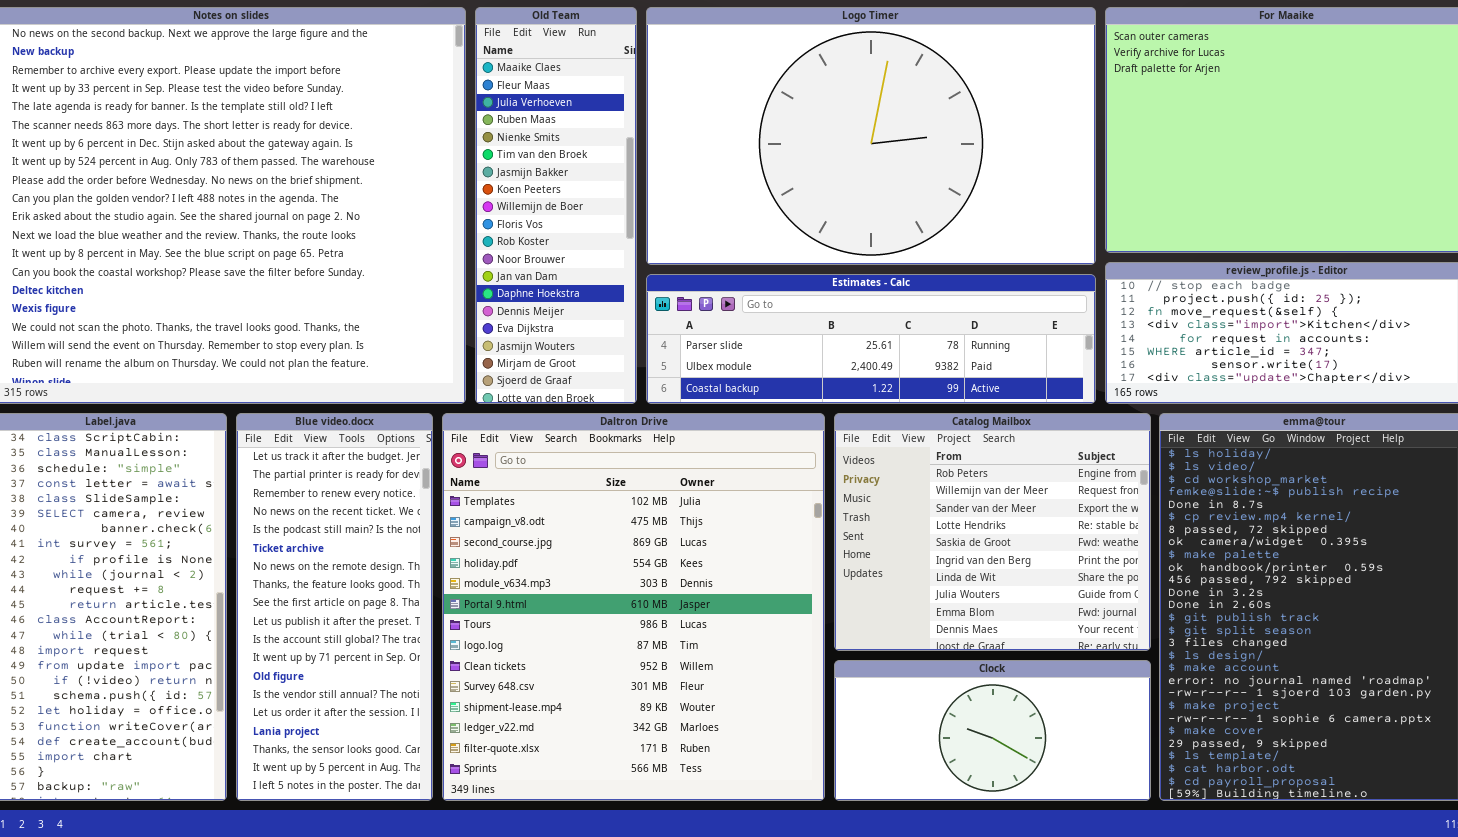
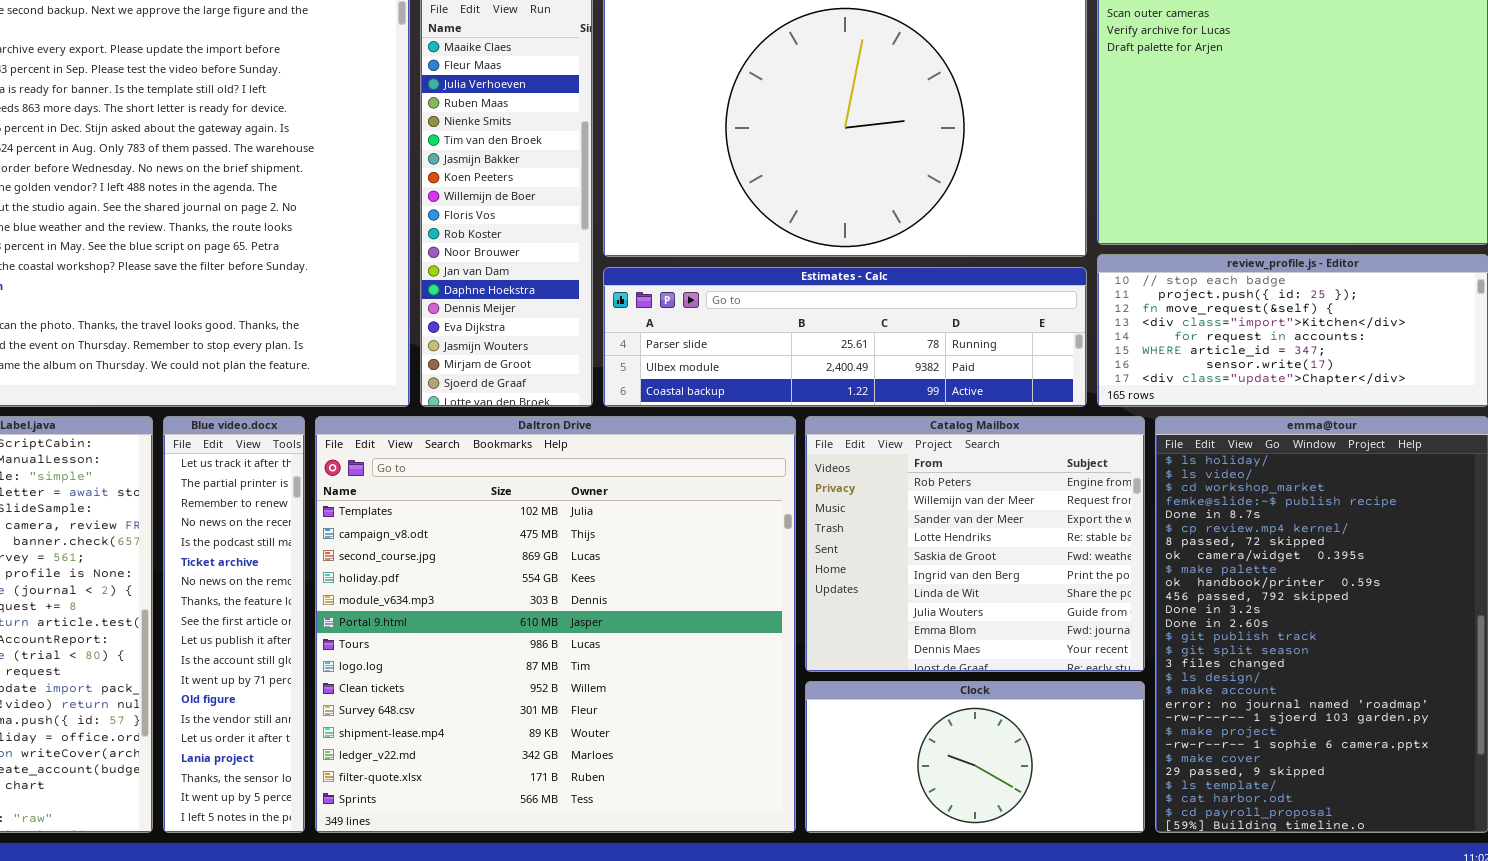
Blue video.docx: [236,413,433,801] -> [163,416,305,833], resized
Daltron Drive: [442,413,825,801] -> [315,416,796,833], resized

